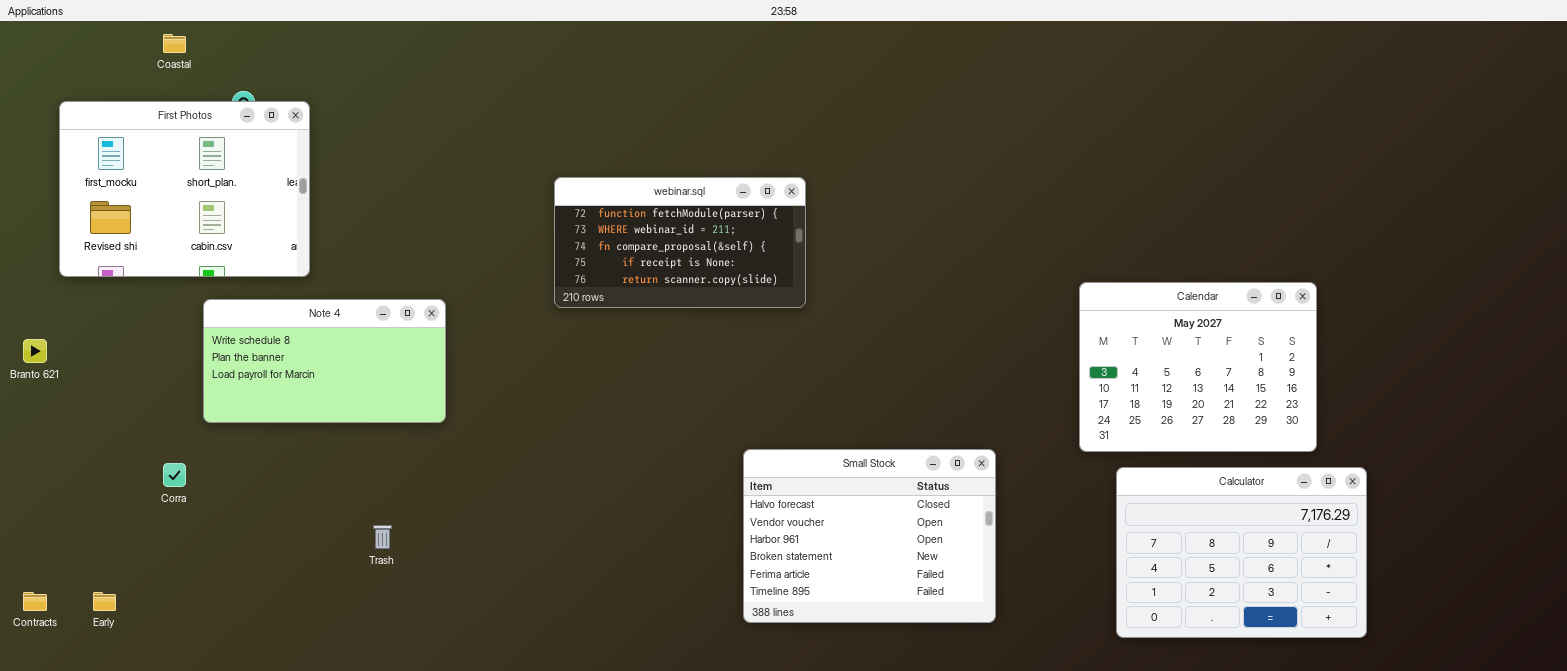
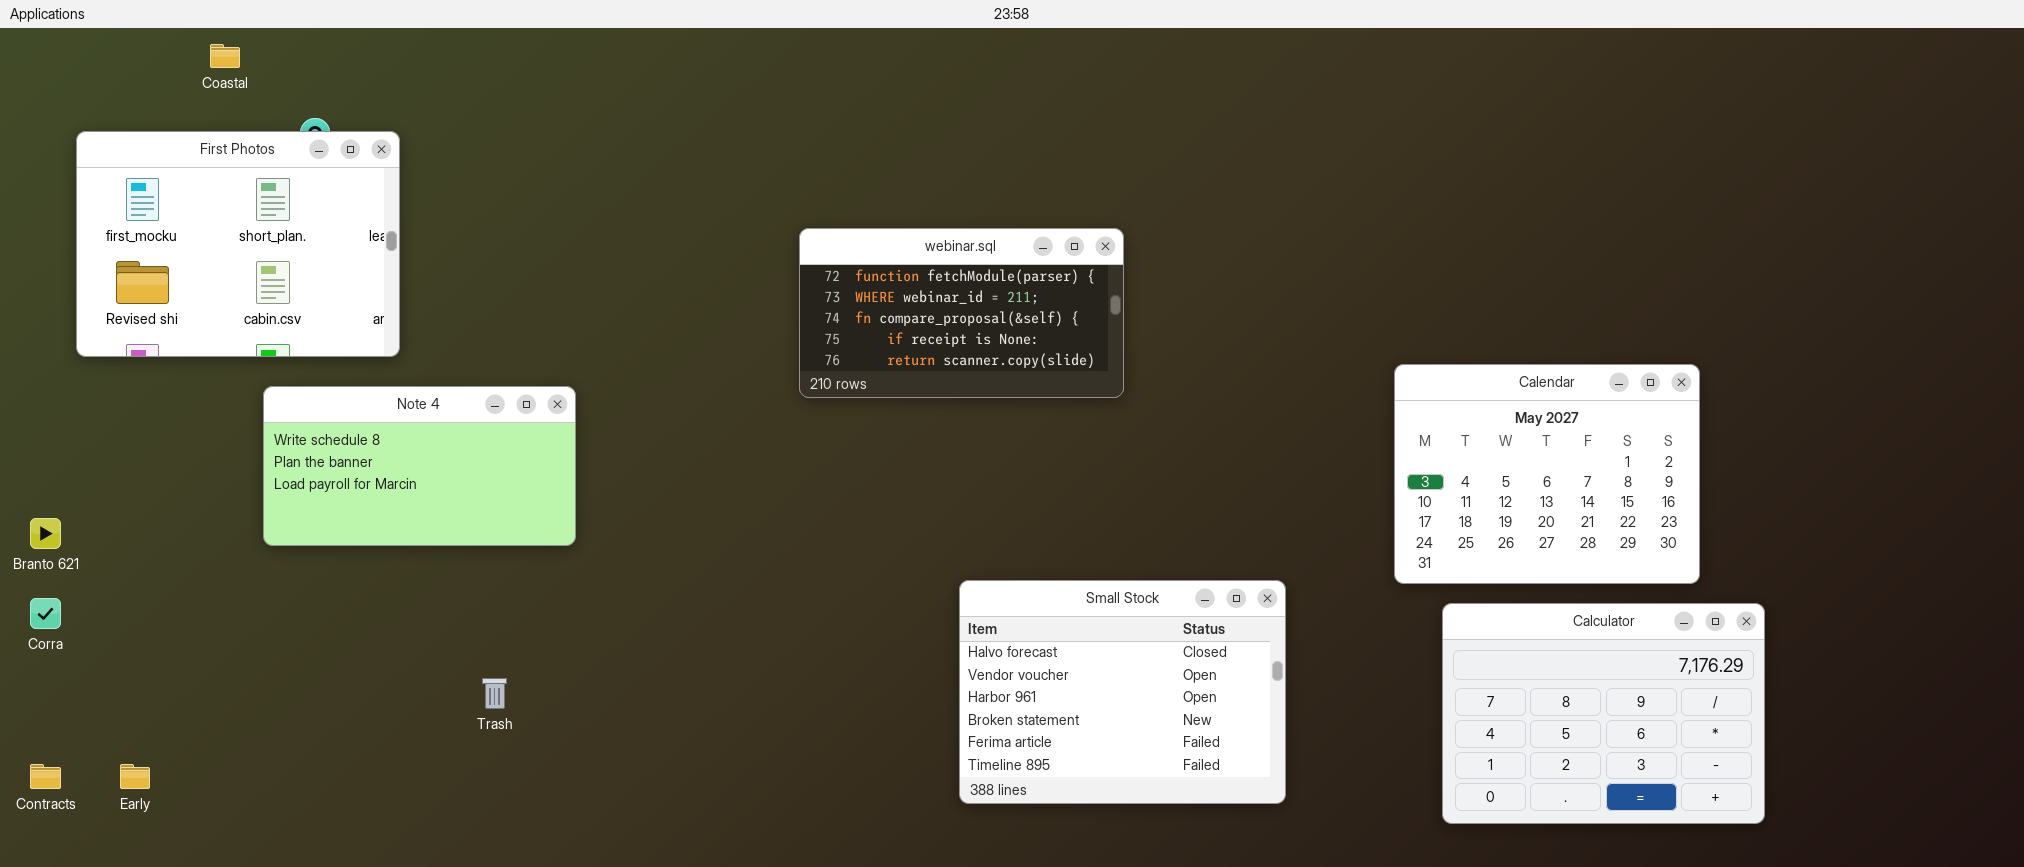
webinar.sql: [554,177,806,308] -> [799,228,1124,398], moved
Branto 621: [23,339,47,363] -> [30,518,61,549], moved
Corra: [163,463,186,487] -> [30,598,61,629], moved

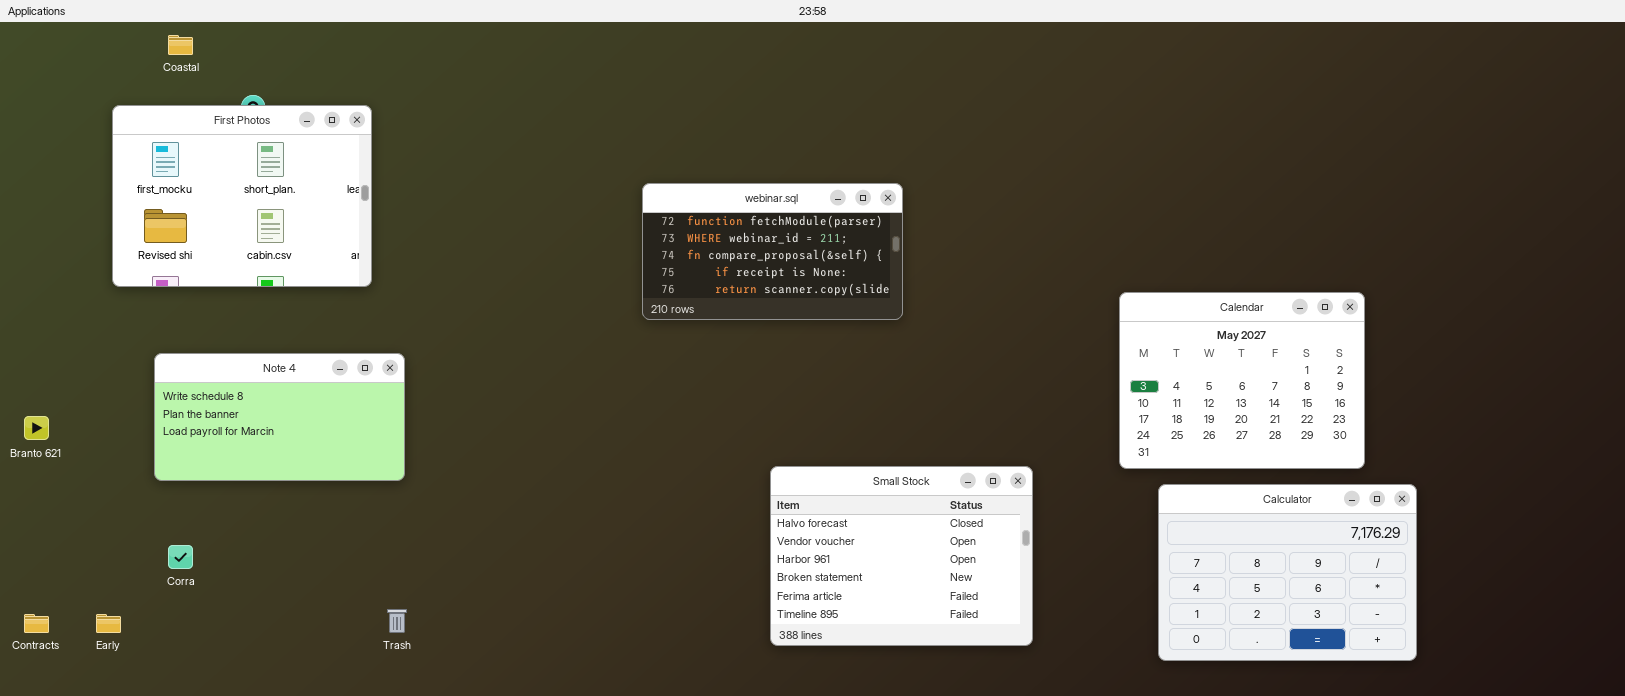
First Photos: [76,131,400,357] -> [112,105,372,287], moved
Note 4: [263,386,576,546] -> [154,353,405,481], moved
Corra: [30,598,61,629] -> [168,545,193,569], moved
Trash: [482,678,507,709] -> [387,609,407,633], moved

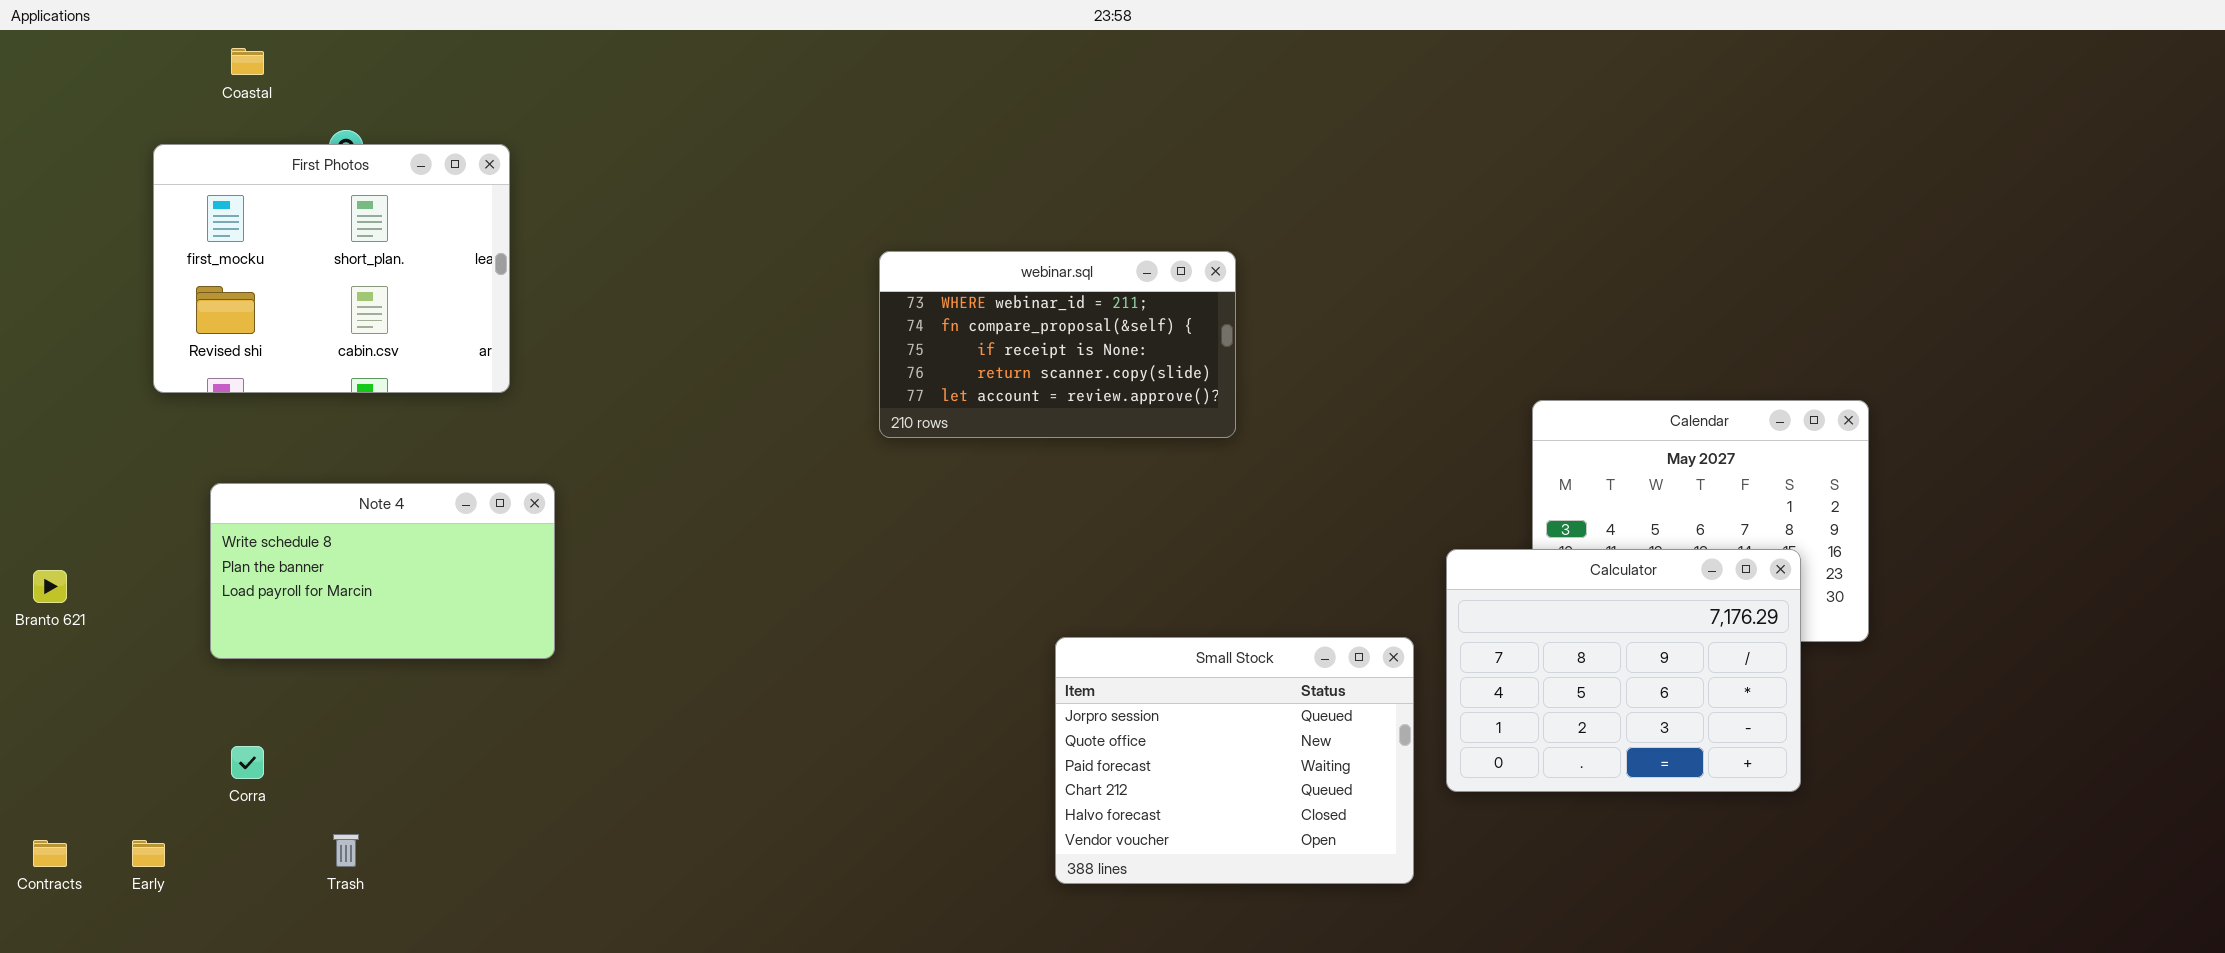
webinar.sql: [642,183,903,320] -> [879,251,1236,438], scrolled down 1 row
Small Stock: [770,466,1033,646] -> [1055,637,1414,884], scrolled up 4 rows
Calculator: [1158,484,1417,661] -> [1446,549,1801,792], moved
Trash: [387,609,407,633] -> [333,834,359,867], moved

